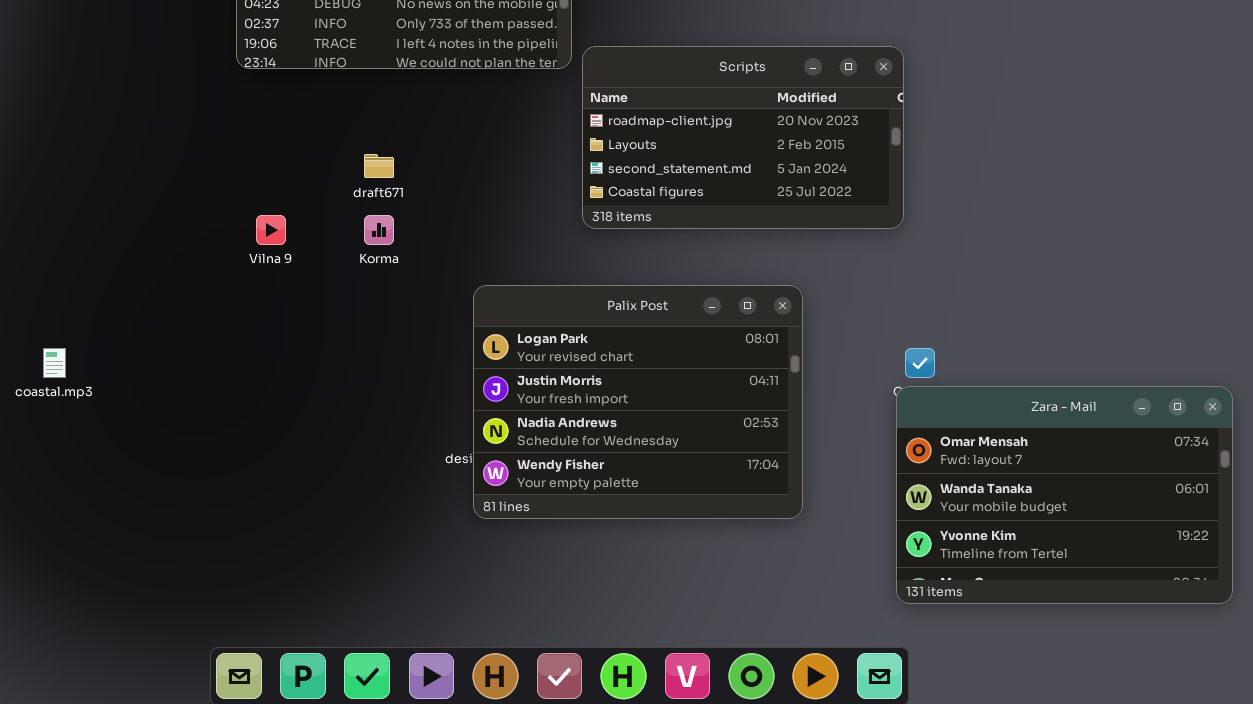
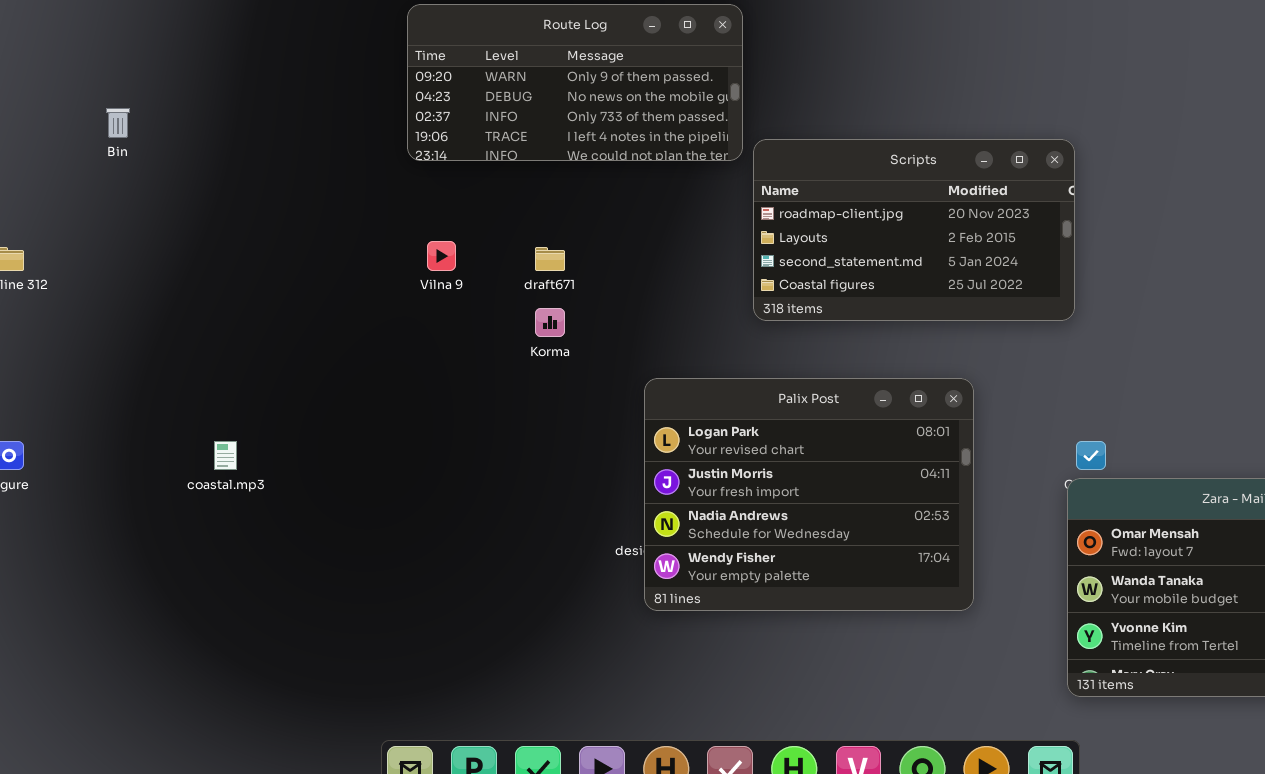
Vilna 9: [256,215,286,245] -> [427,241,456,271], moved

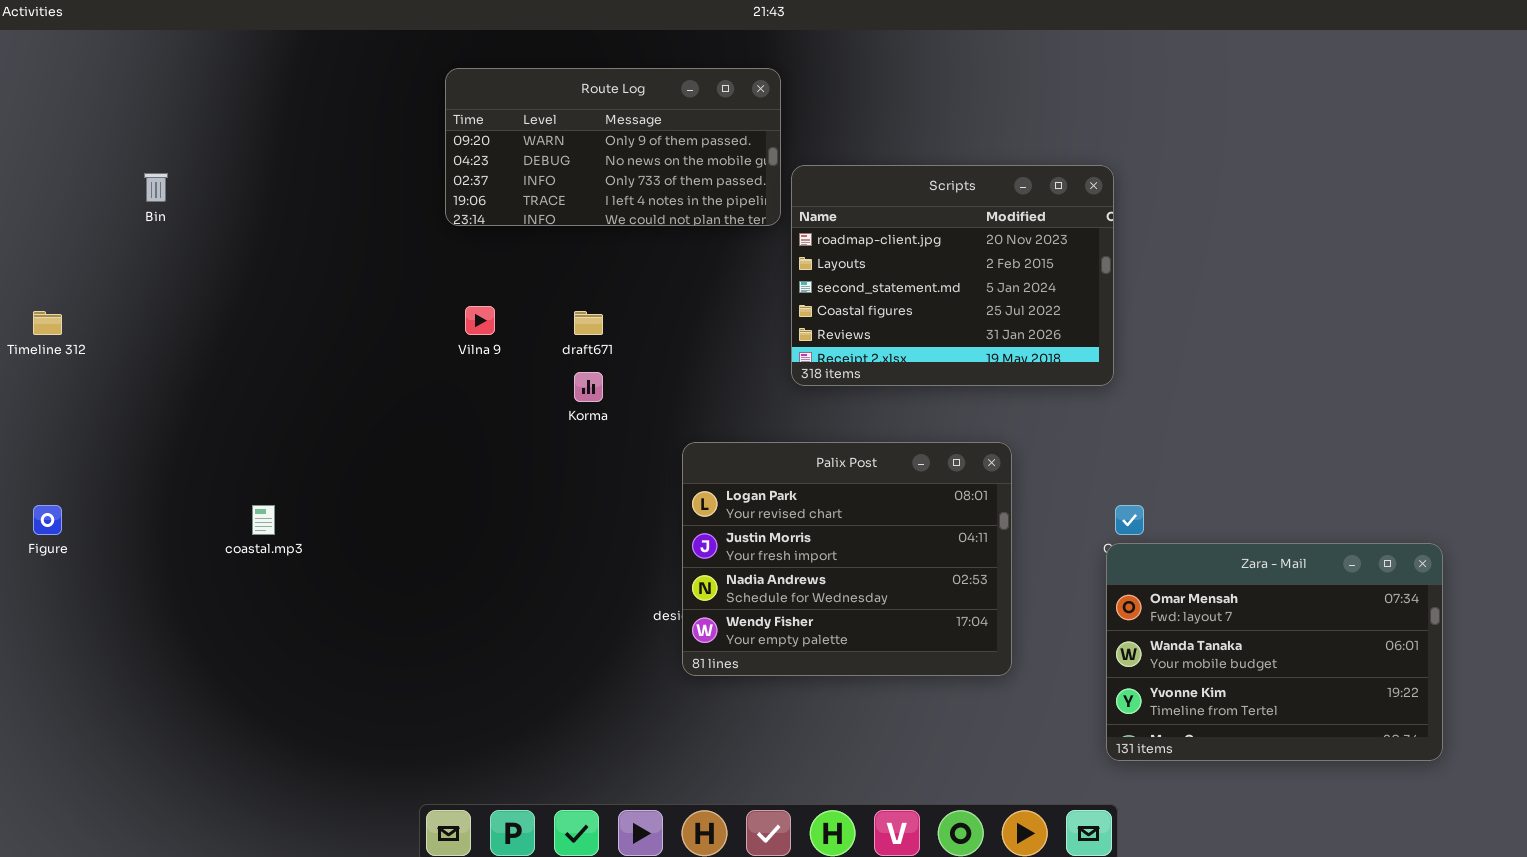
Scripts: [753,139,1075,321] -> [791,165,1114,386], resized

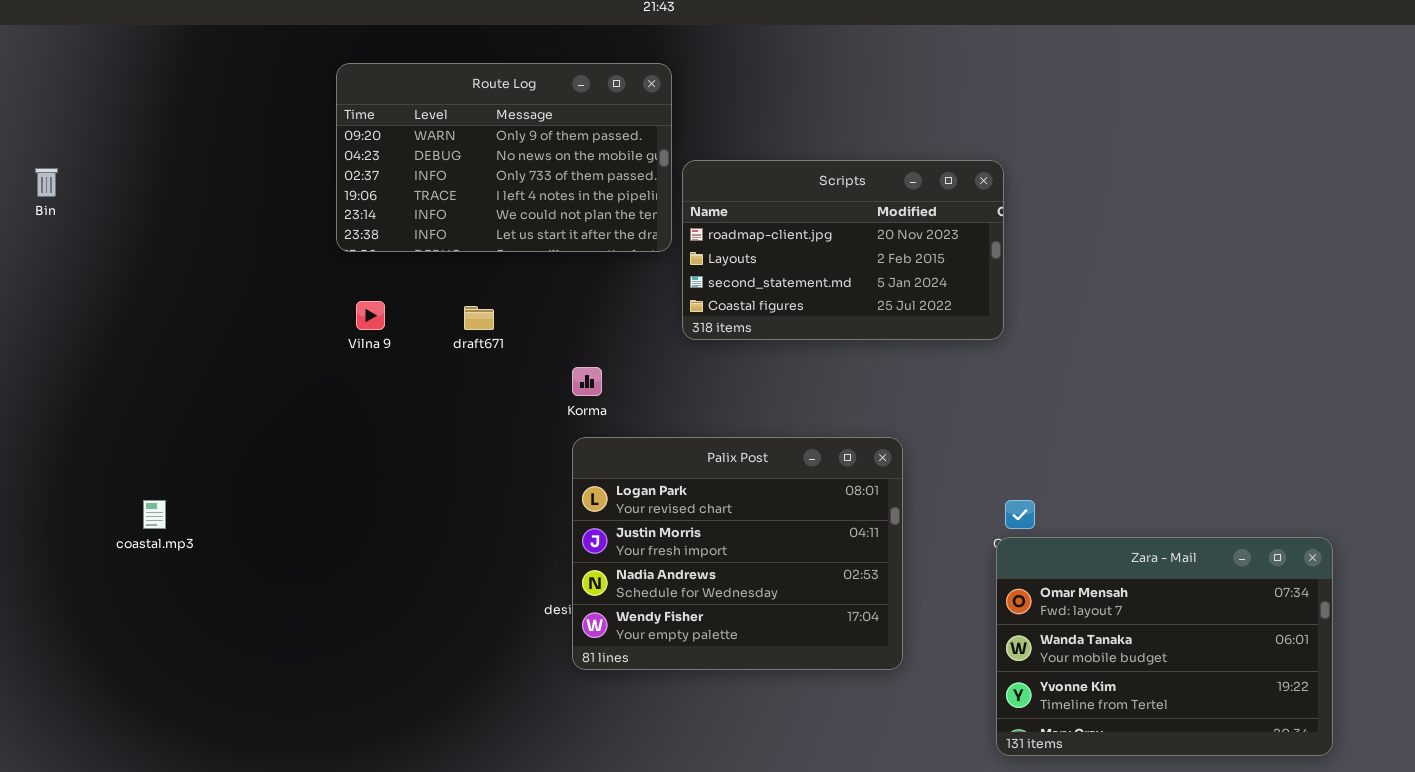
Route Log: [445,68,781,226] -> [336,63,672,252], resized
Scripts: [791,165,1114,386] -> [682,160,1004,340], resized
Korma: [574,372,603,402] -> [572,367,602,396], moved

